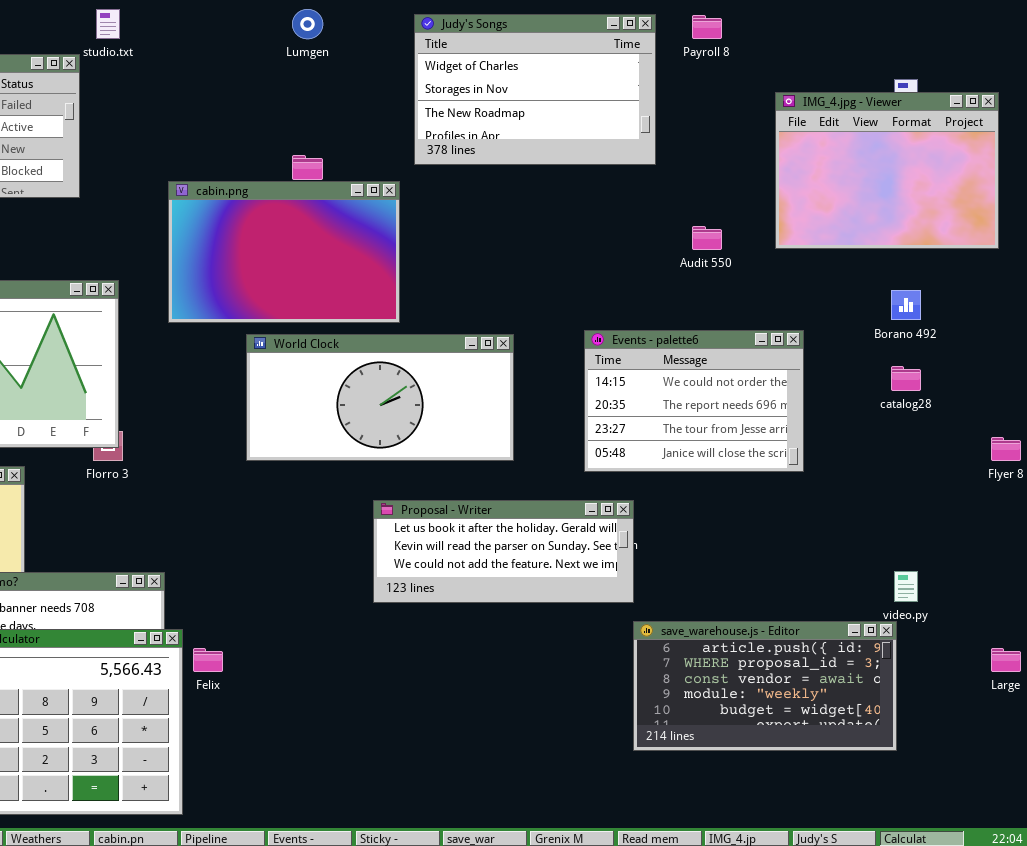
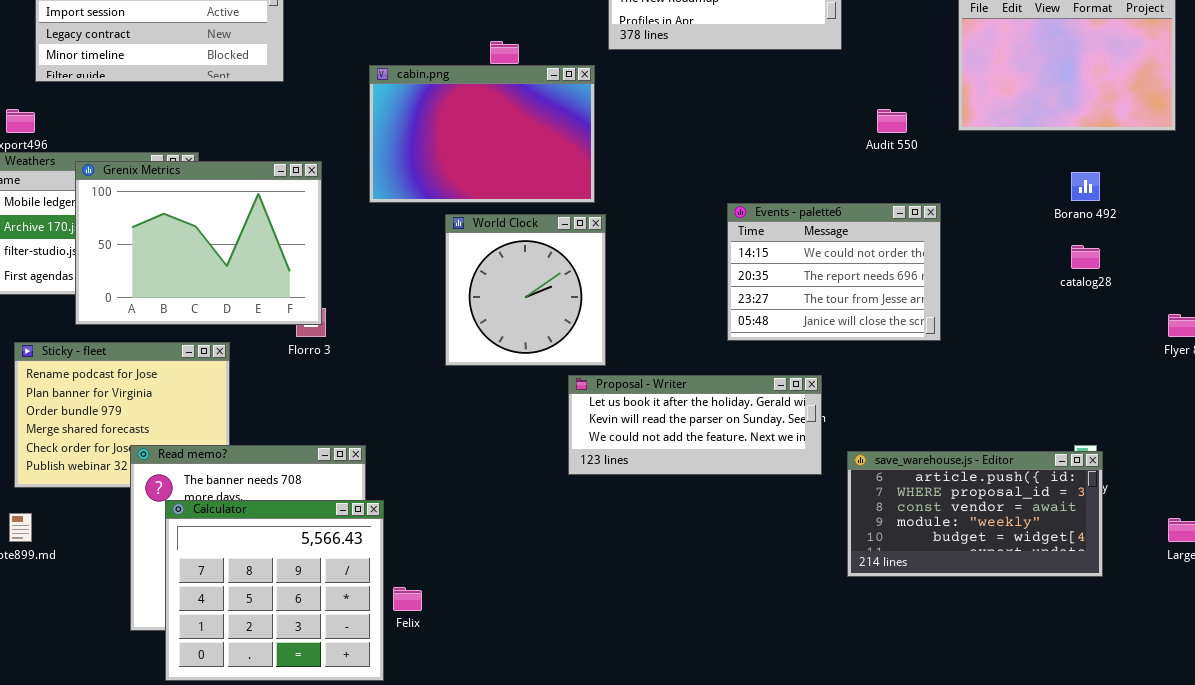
Events - palette6: [584,330,804,472] -> [727,203,941,341], moved
World Clock: [246,334,514,461] -> [445,214,606,366], resized
save_warehouse.js - Editor: [633,621,897,751] -> [847,451,1103,577], moved
Felix: [193,648,223,672] -> [393,587,422,611], moved

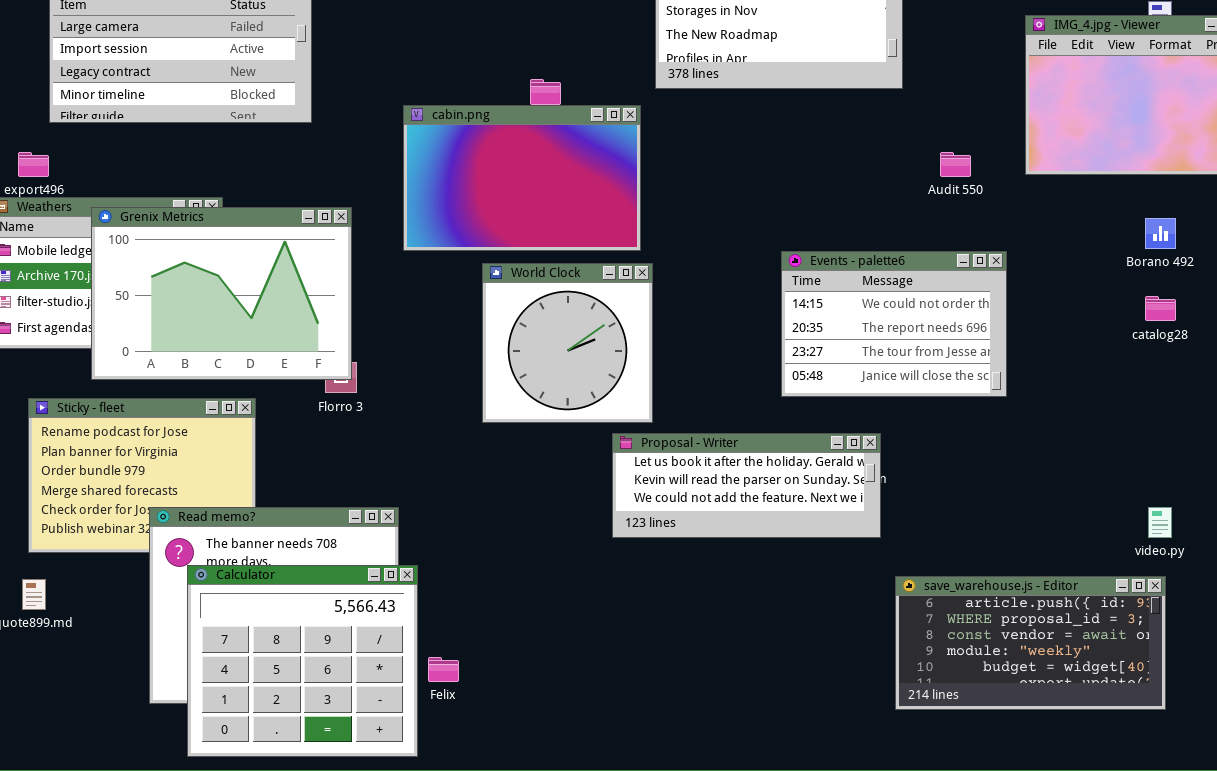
save_warehouse.js - Editor: [847,451,1103,577] -> [895,576,1166,710], moved

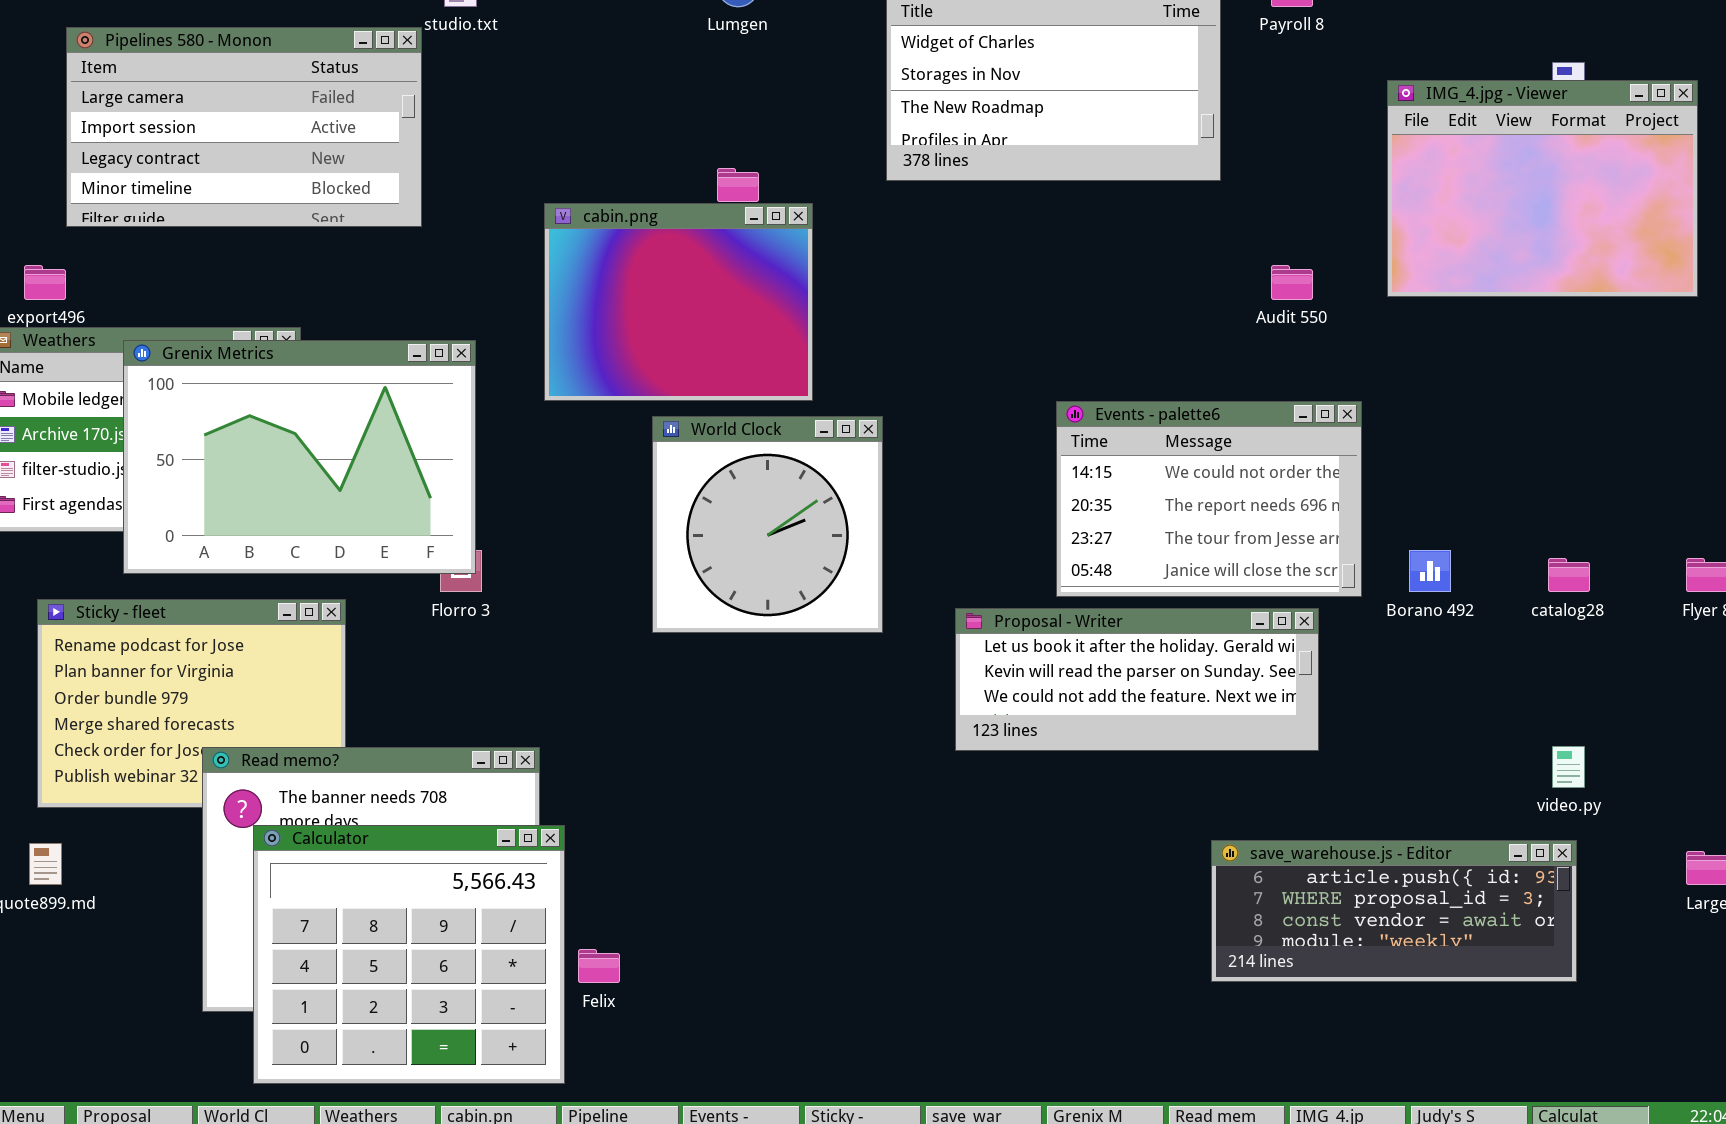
cabin.png: [403,105,641,251] -> [544,203,813,401], resized
Borano 492: [1145,218,1176,249] -> [1409,550,1451,592], moved
catalog28: [1145,296,1176,321] -> [1548,558,1590,592], moved
Proposal - Writer: [612,433,881,538] -> [955,608,1319,751], moved
save_warehouse.js - Editor: [895,576,1166,710] -> [1211,840,1577,982], resized

